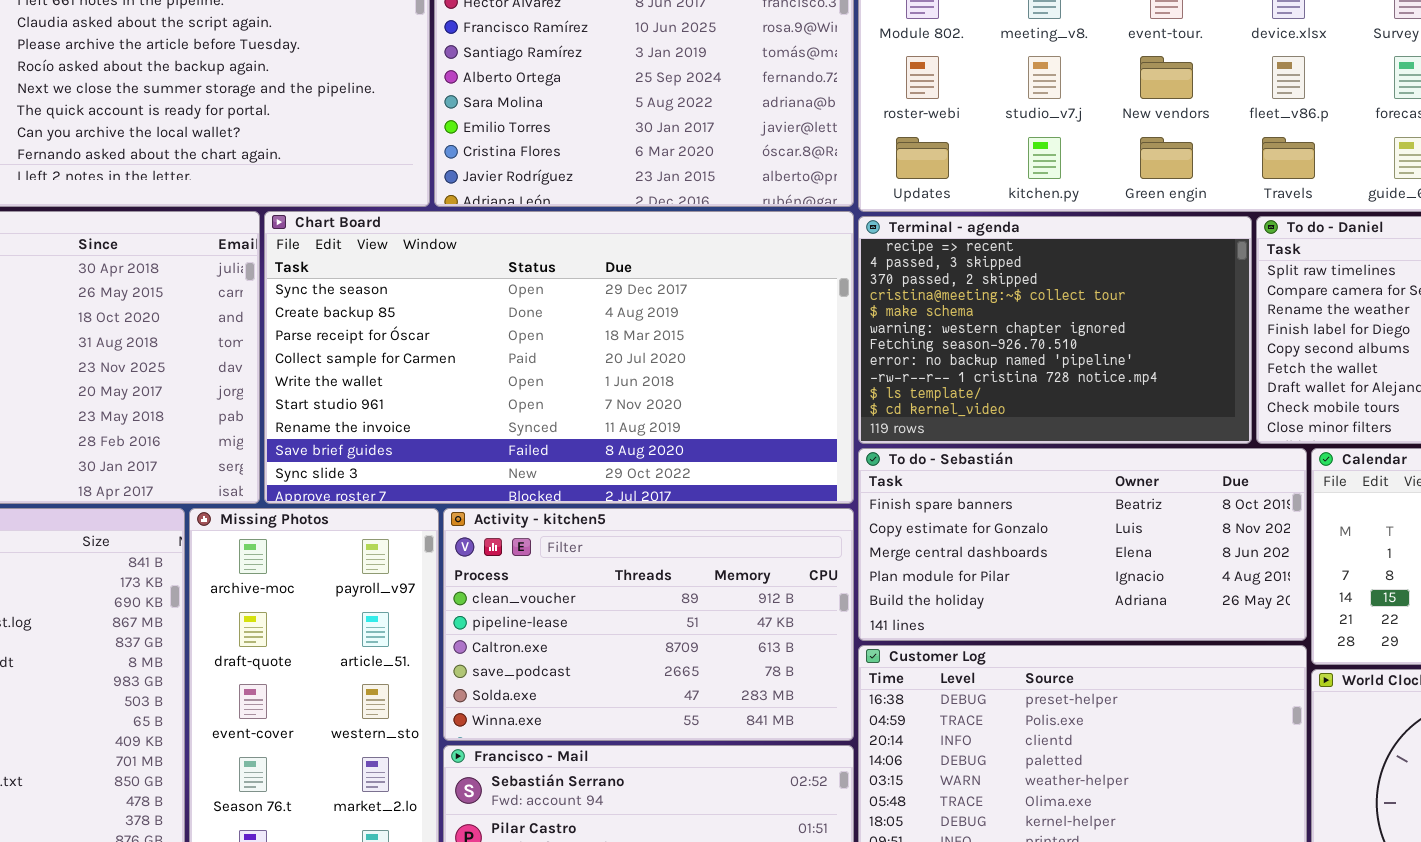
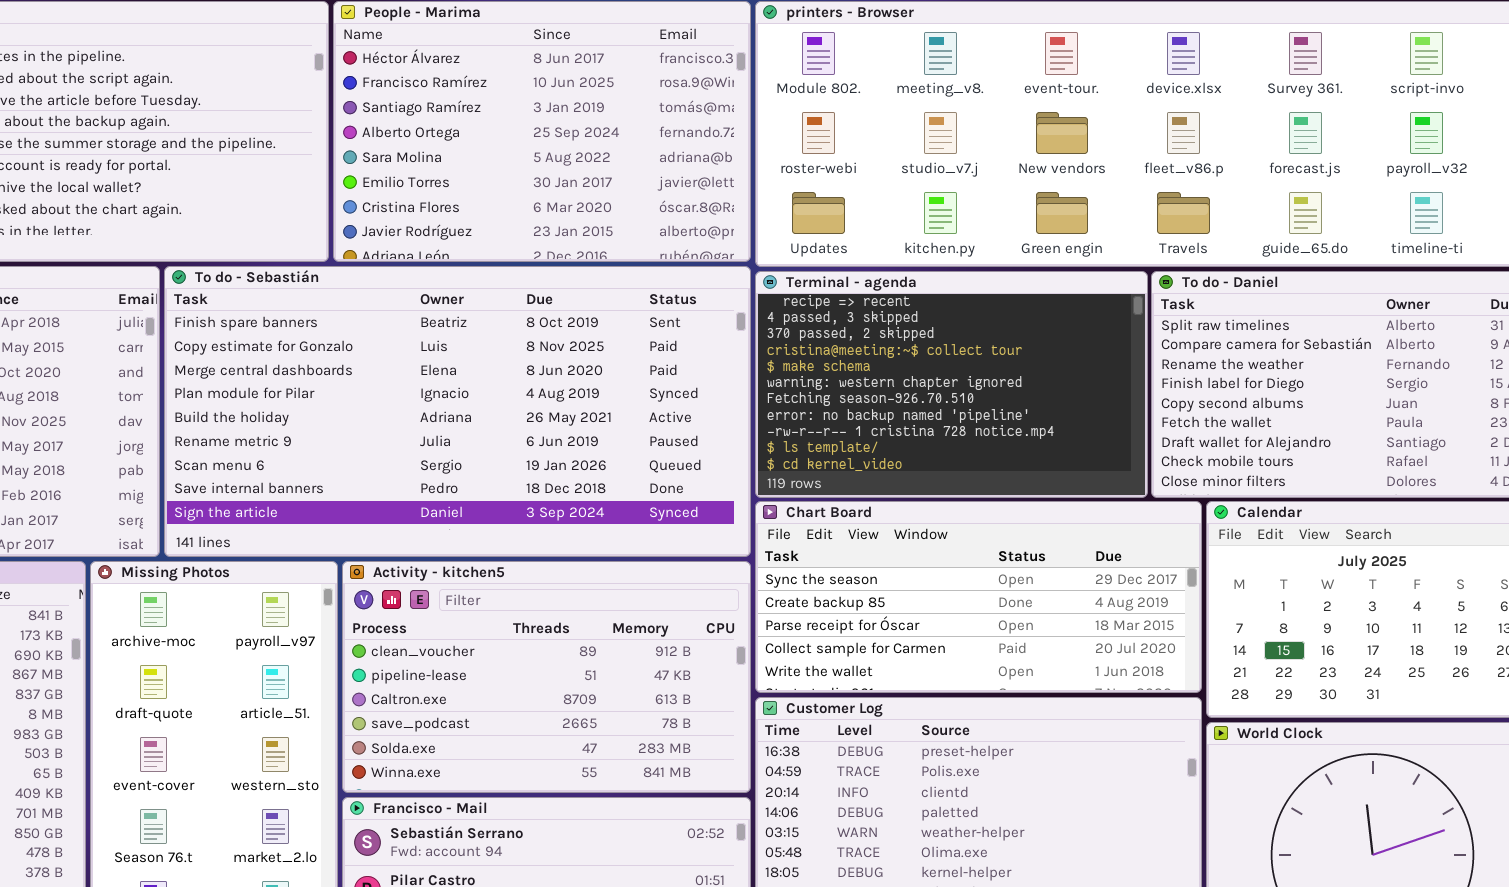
Chart Board: [264,211,854,504] -> [755,501,1202,693], moved, resized
To do - Sebastián: [858,448,1307,641] -> [164,266,751,557], moved, resized

